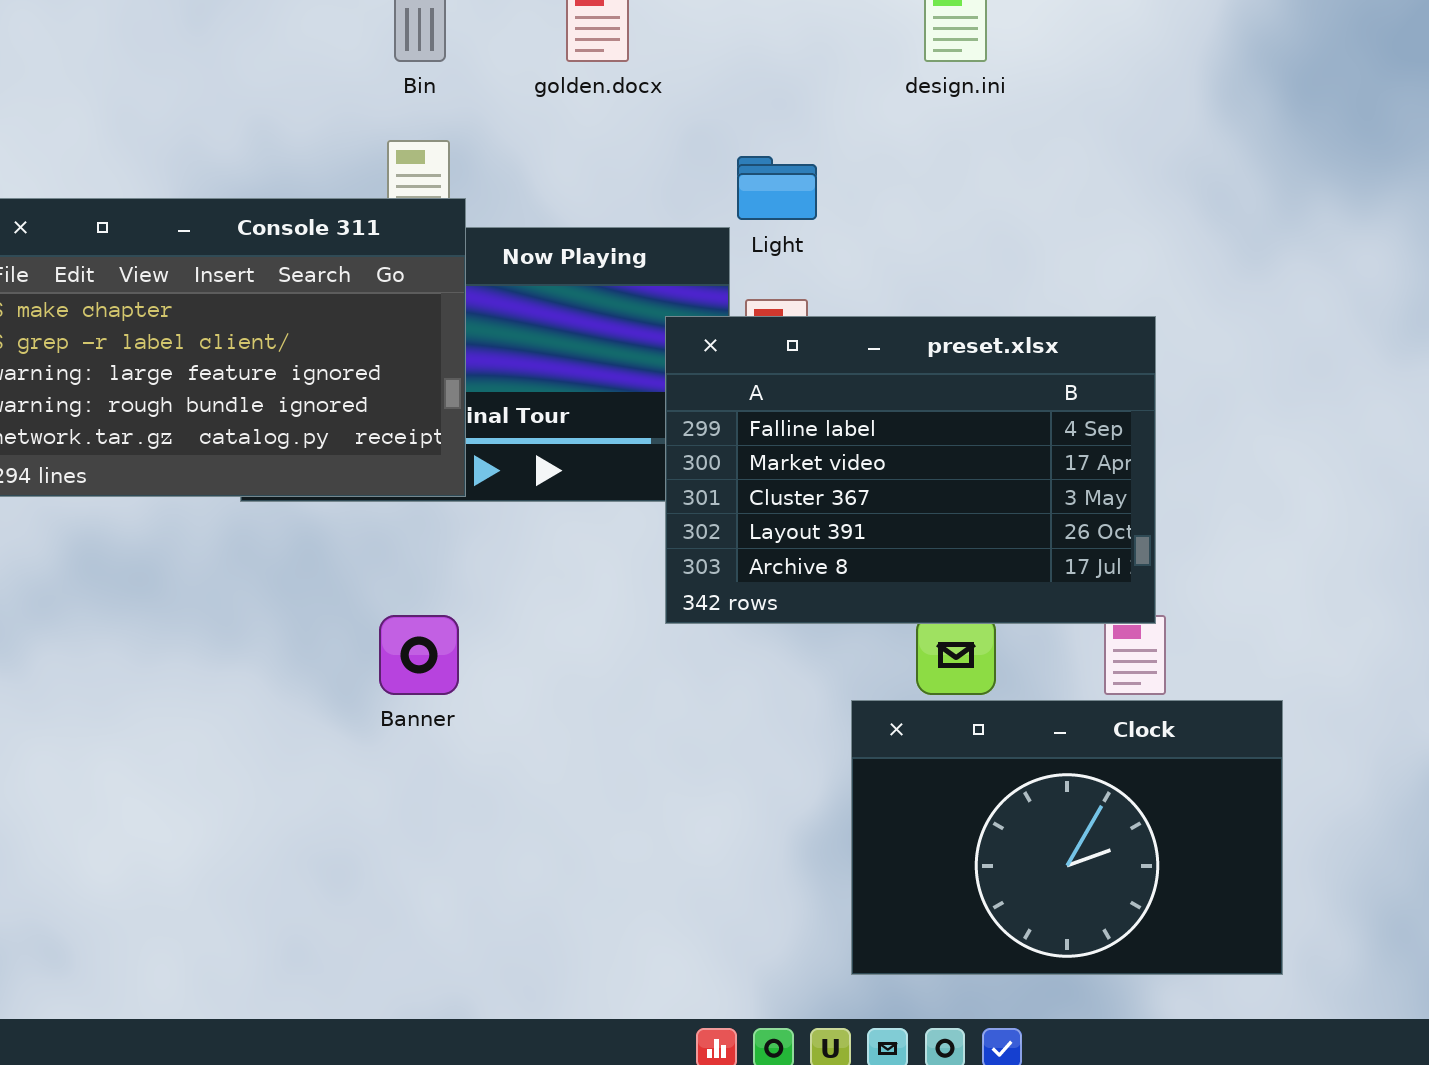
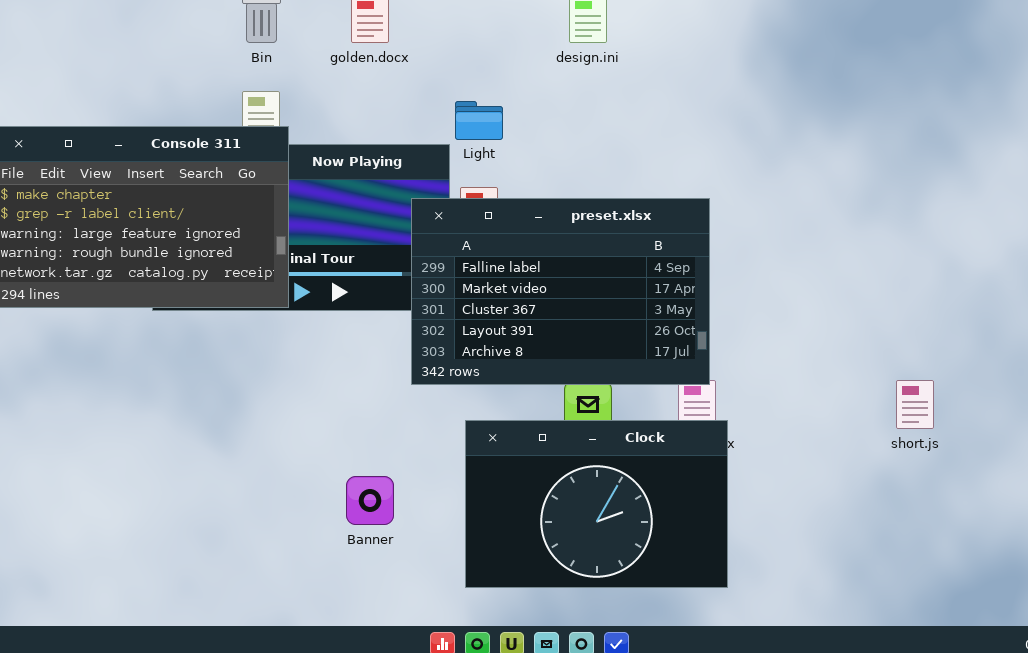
Banner: [379,615,459,695] -> [346,476,394,525], moved
Clock: [851,700,1283,975] -> [465,420,728,588], moved

